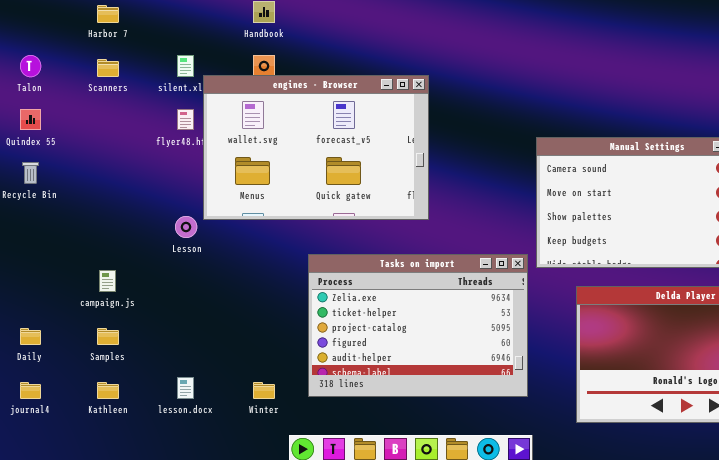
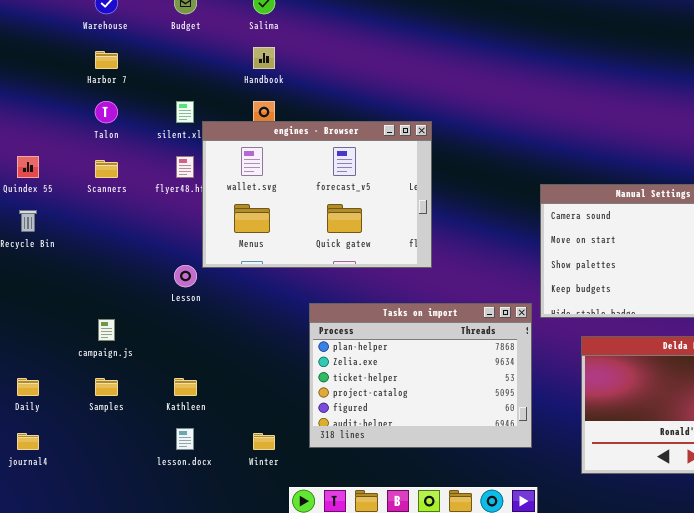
Talon: [20,55,41,77] -> [95,101,118,123], moved
Scanners: [97,59,119,77] -> [95,160,118,178], moved
Tasks on import: [308,254,528,397] -> [309,303,532,448], scrolled up 1 row
Kathleen: [97,382,119,399] -> [174,378,197,396], moved

